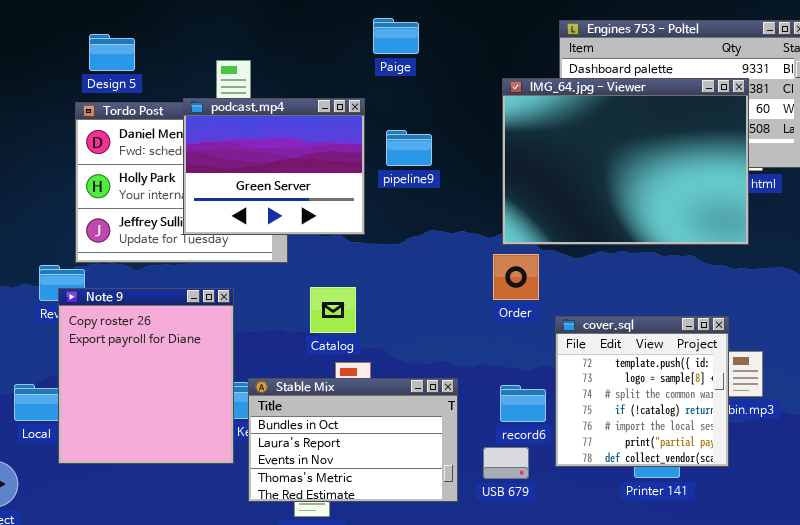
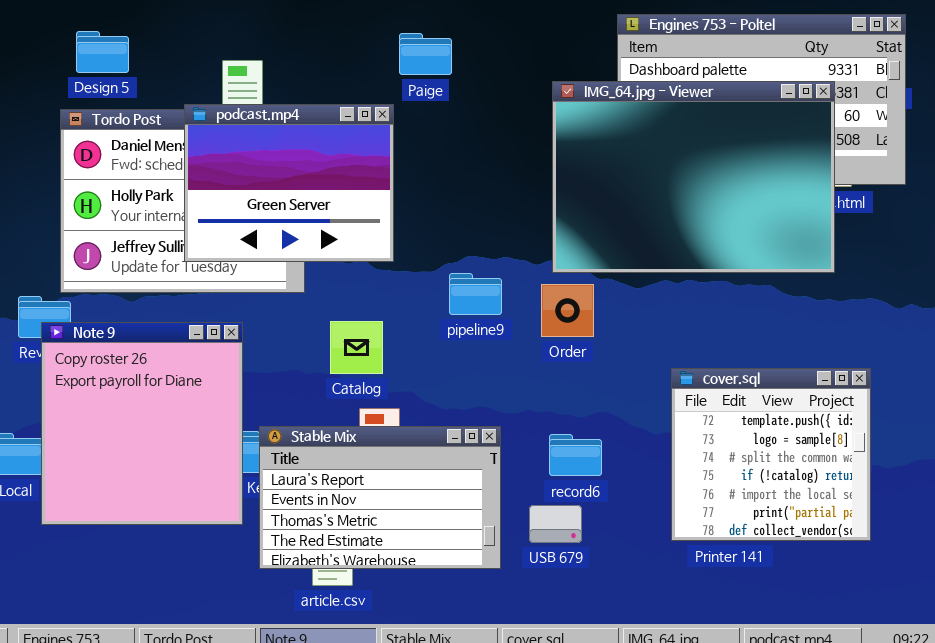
Paige: [373,18,419,54] -> [399,33,452,75], moved
pipeline9: [386,130,432,166] -> [449,273,502,315], moved
cover.sql: [555,316,729,467] -> [671,368,871,541], moved
Stable Mix: [248,378,458,502] -> [259,426,501,569], scrolled down 1 row

